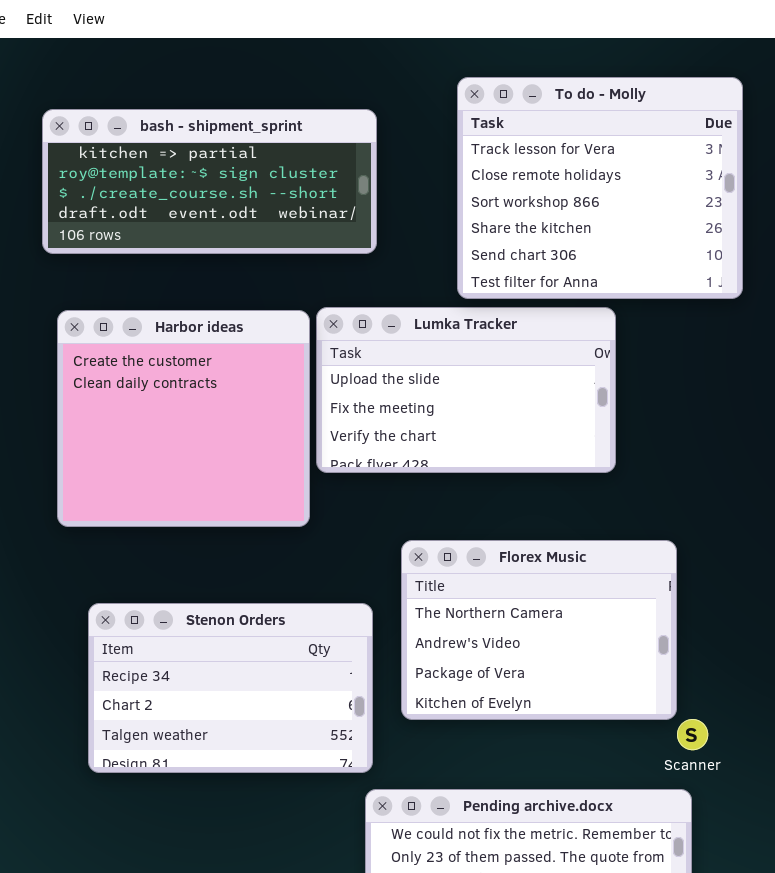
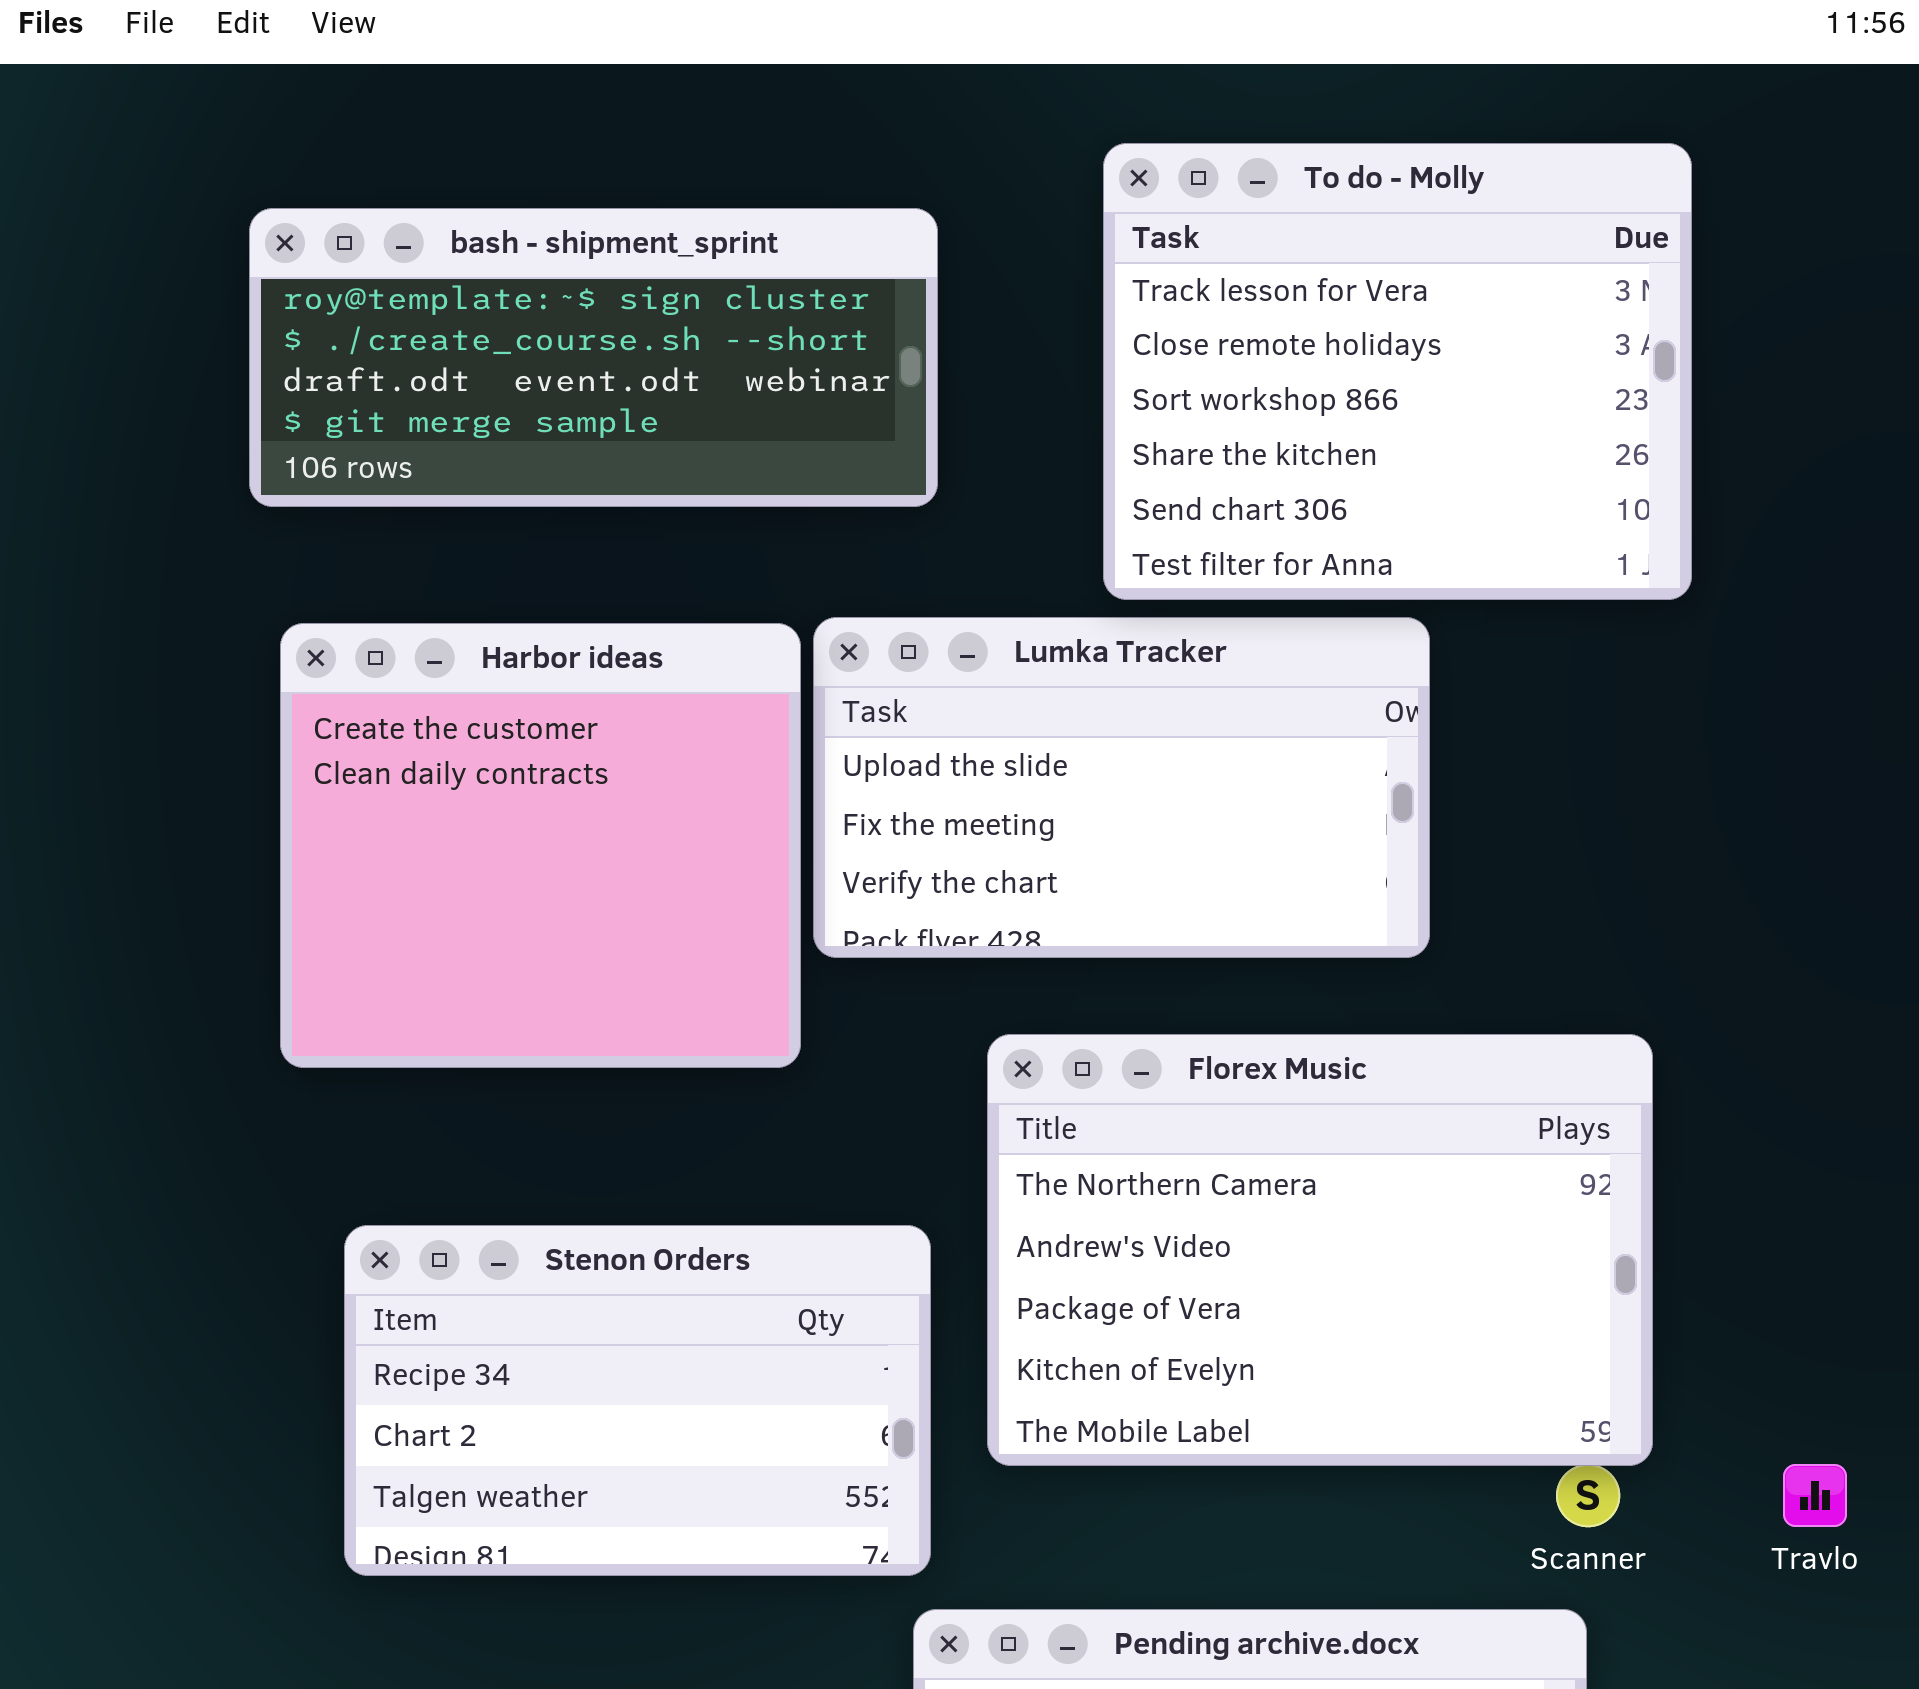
bash - shipment_sprint: [42,109,377,254] -> [249,208,938,507], scrolled down 1 row
Florex Music: [401,540,677,720] -> [987,1034,1653,1466], resized

